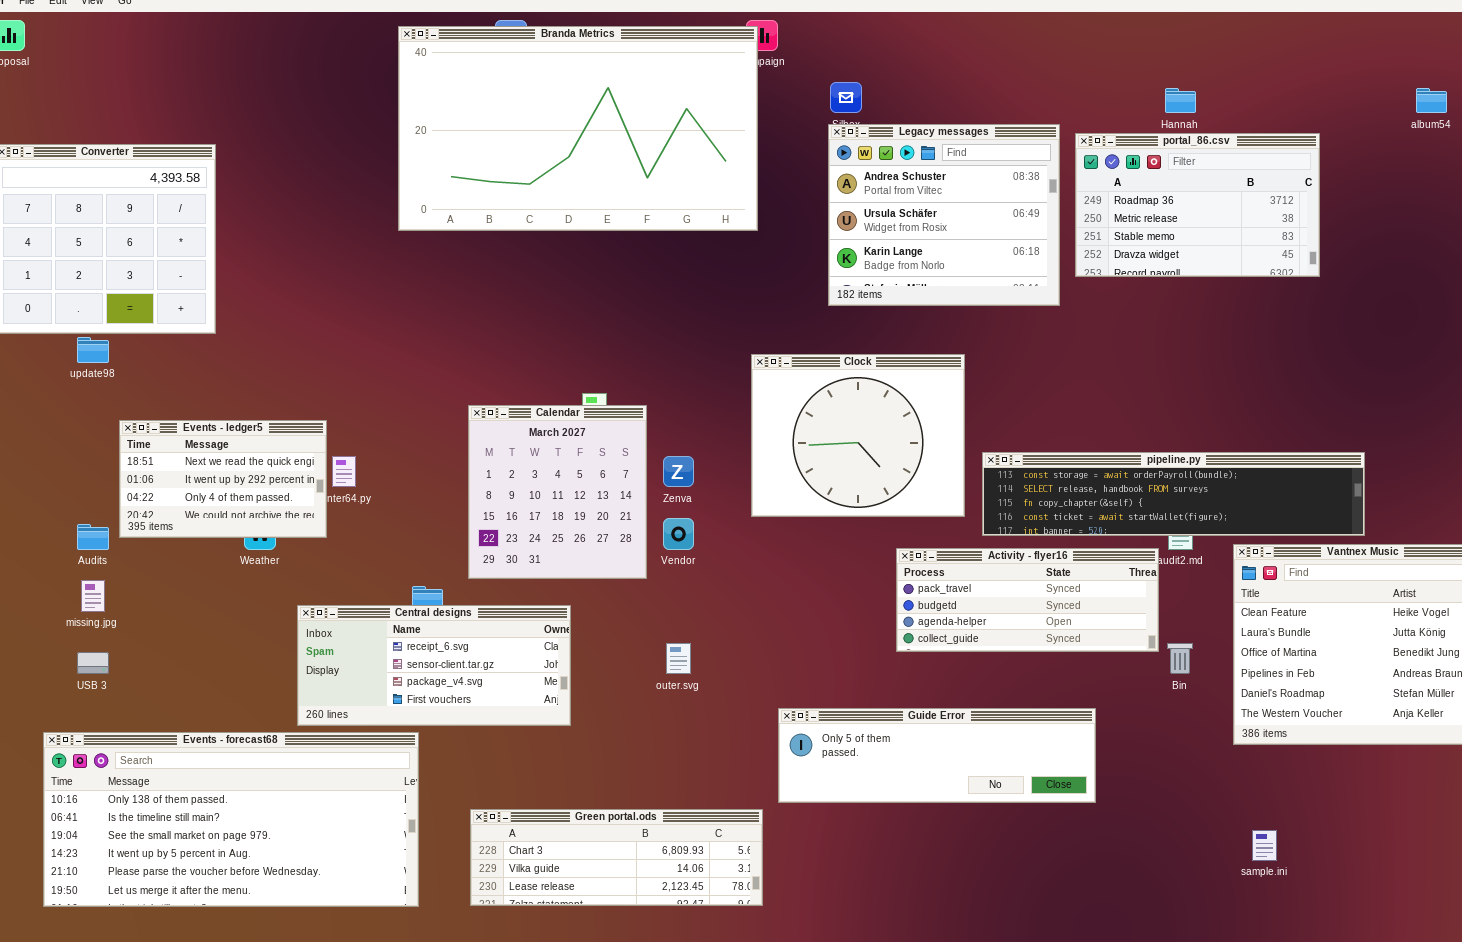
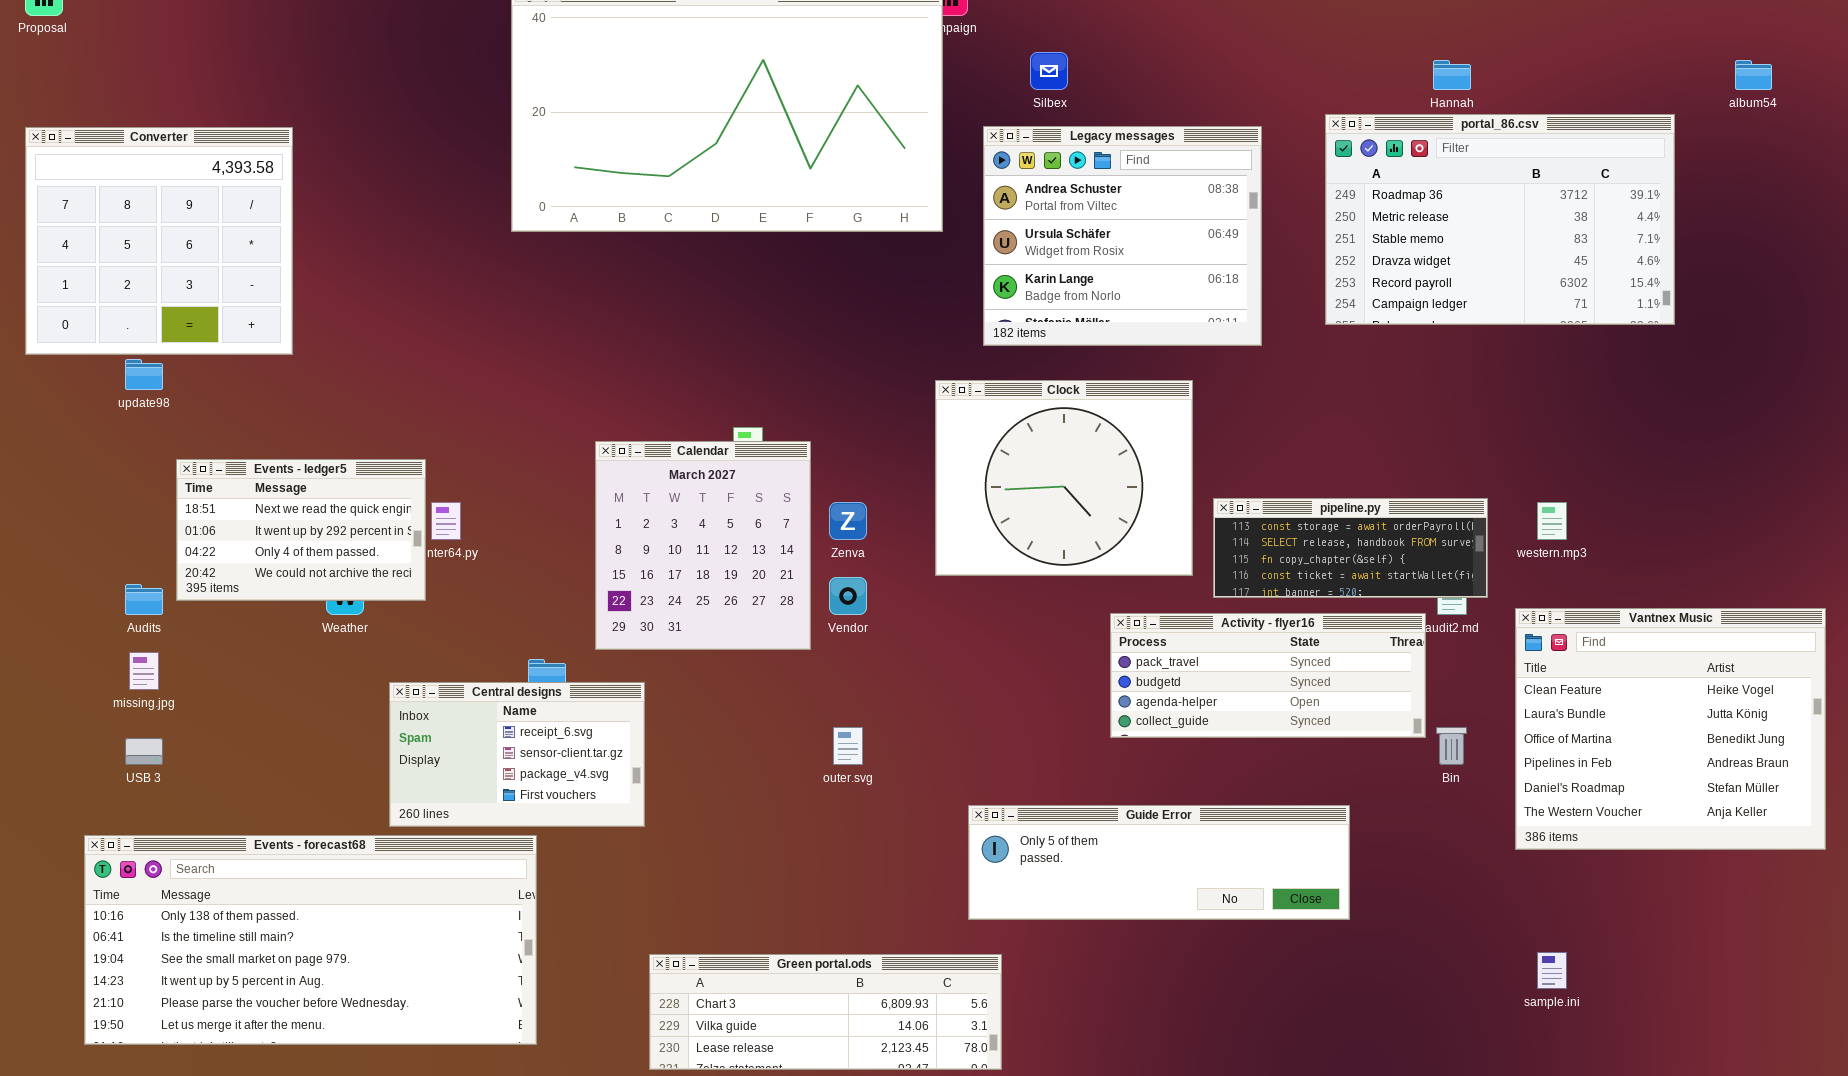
Legacy messages: [828,124,1060,306] -> [983,126,1262,346], moved
portal_86.csv: [1075,133,1320,277] -> [1325,114,1675,325], resized
pipeline.py: [982,452,1365,536] -> [1213,498,1488,598], resized
Central designs: [297,605,571,726] -> [389,682,645,827], resized
Green portal.ods: [470,809,763,906] -> [649,954,1002,1070], moved

